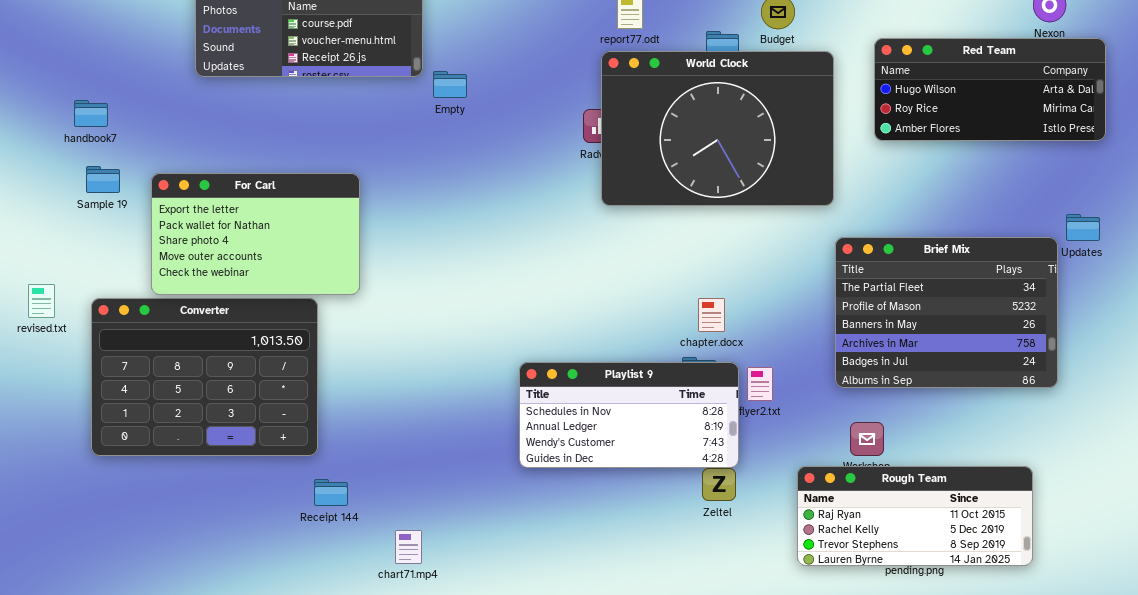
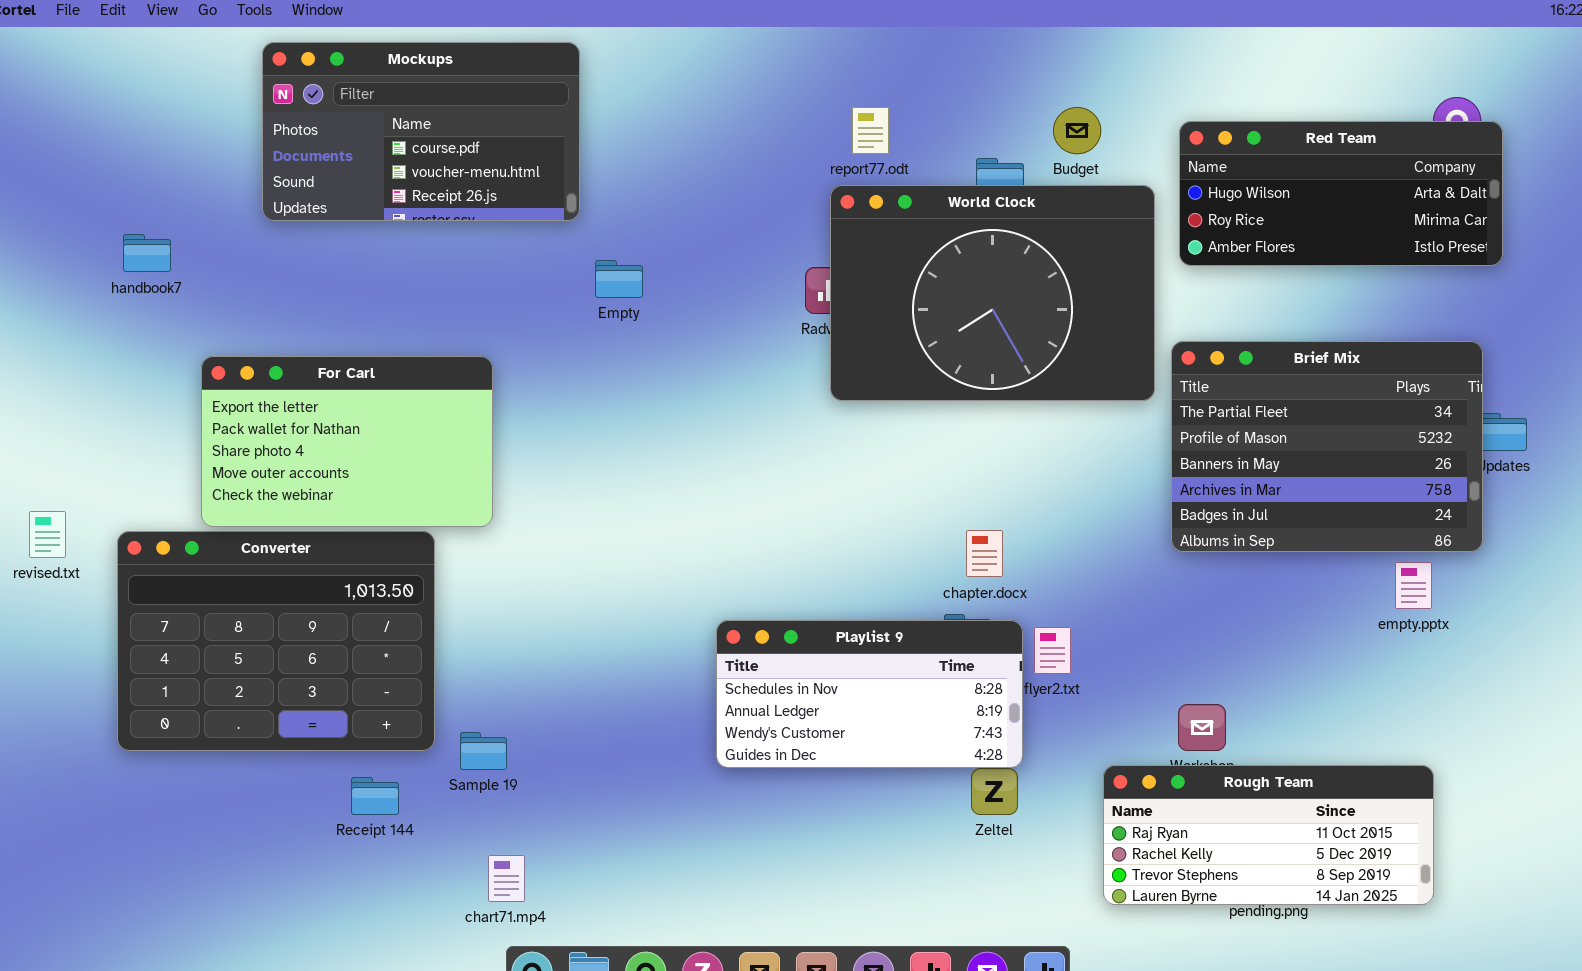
Red Team: [874,38,1106,141] -> [1179,121,1503,266], moved
Empty: [433,71,467,98] -> [595,260,643,298], moved
handbook7: [74,100,108,127] -> [123,234,171,272], moved
Sample 19: [86,166,120,193] -> [460,732,507,770], moved
Brief Mix: [835,237,1058,388] -> [1171,341,1483,552], moved
Receipt 144: [314,479,348,506] -> [351,777,399,815], moved
chart71.mp4: [395,530,422,564] -> [488,855,525,902], moved

